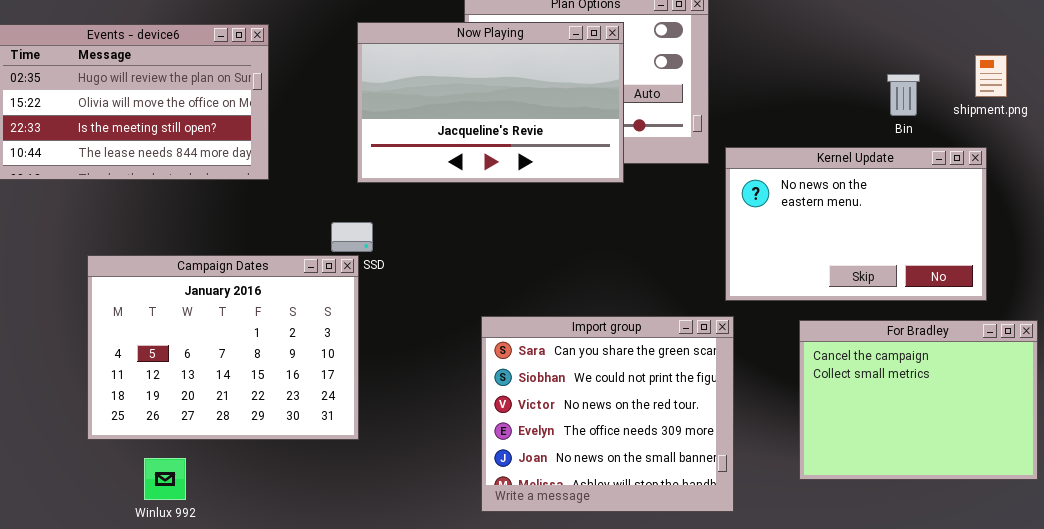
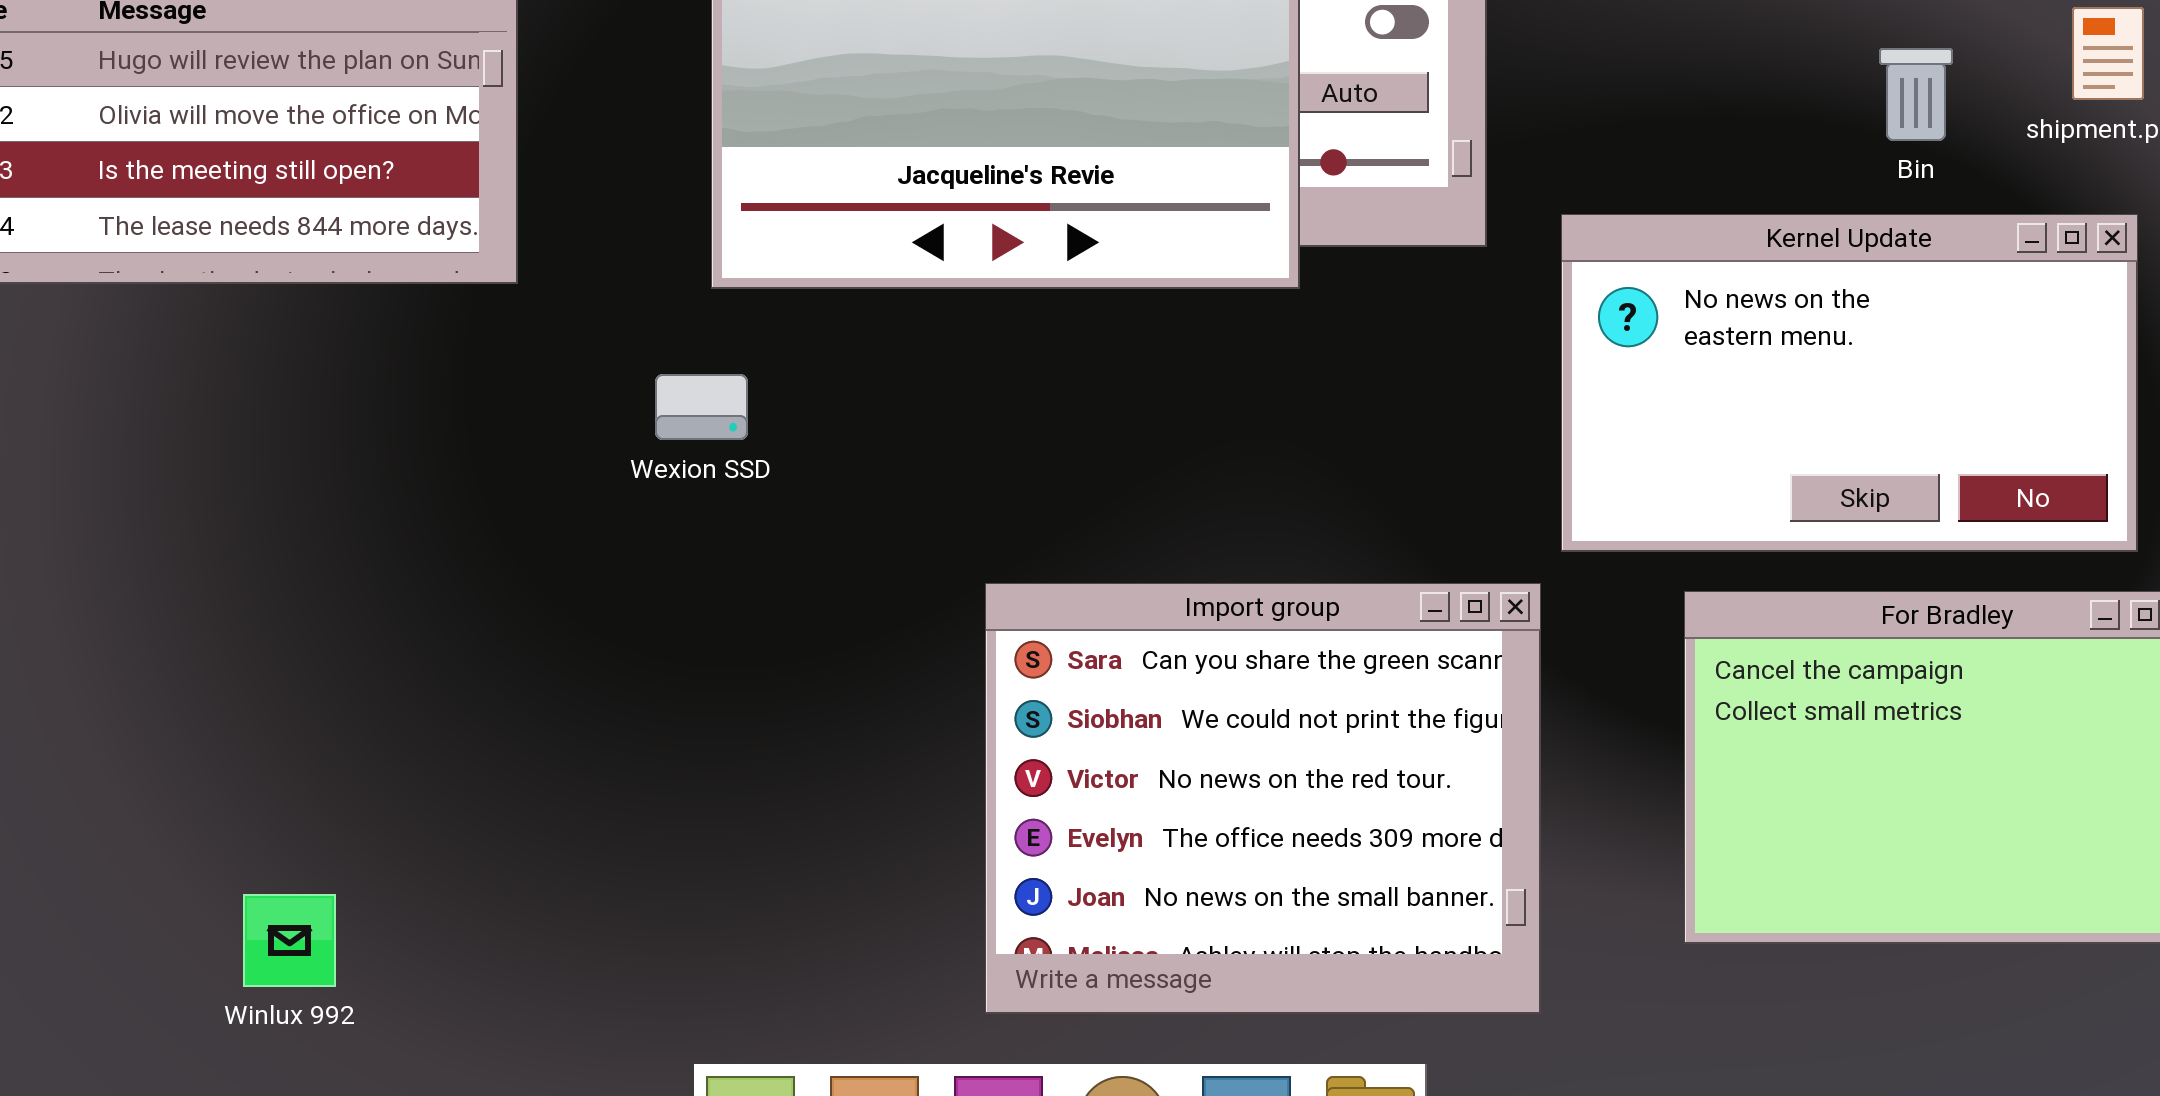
Kernel Update: [725,147,987,301] -> [1561,214,2138,552], moved
Campaign Dates: [87,255,359,440] -> none, closed

